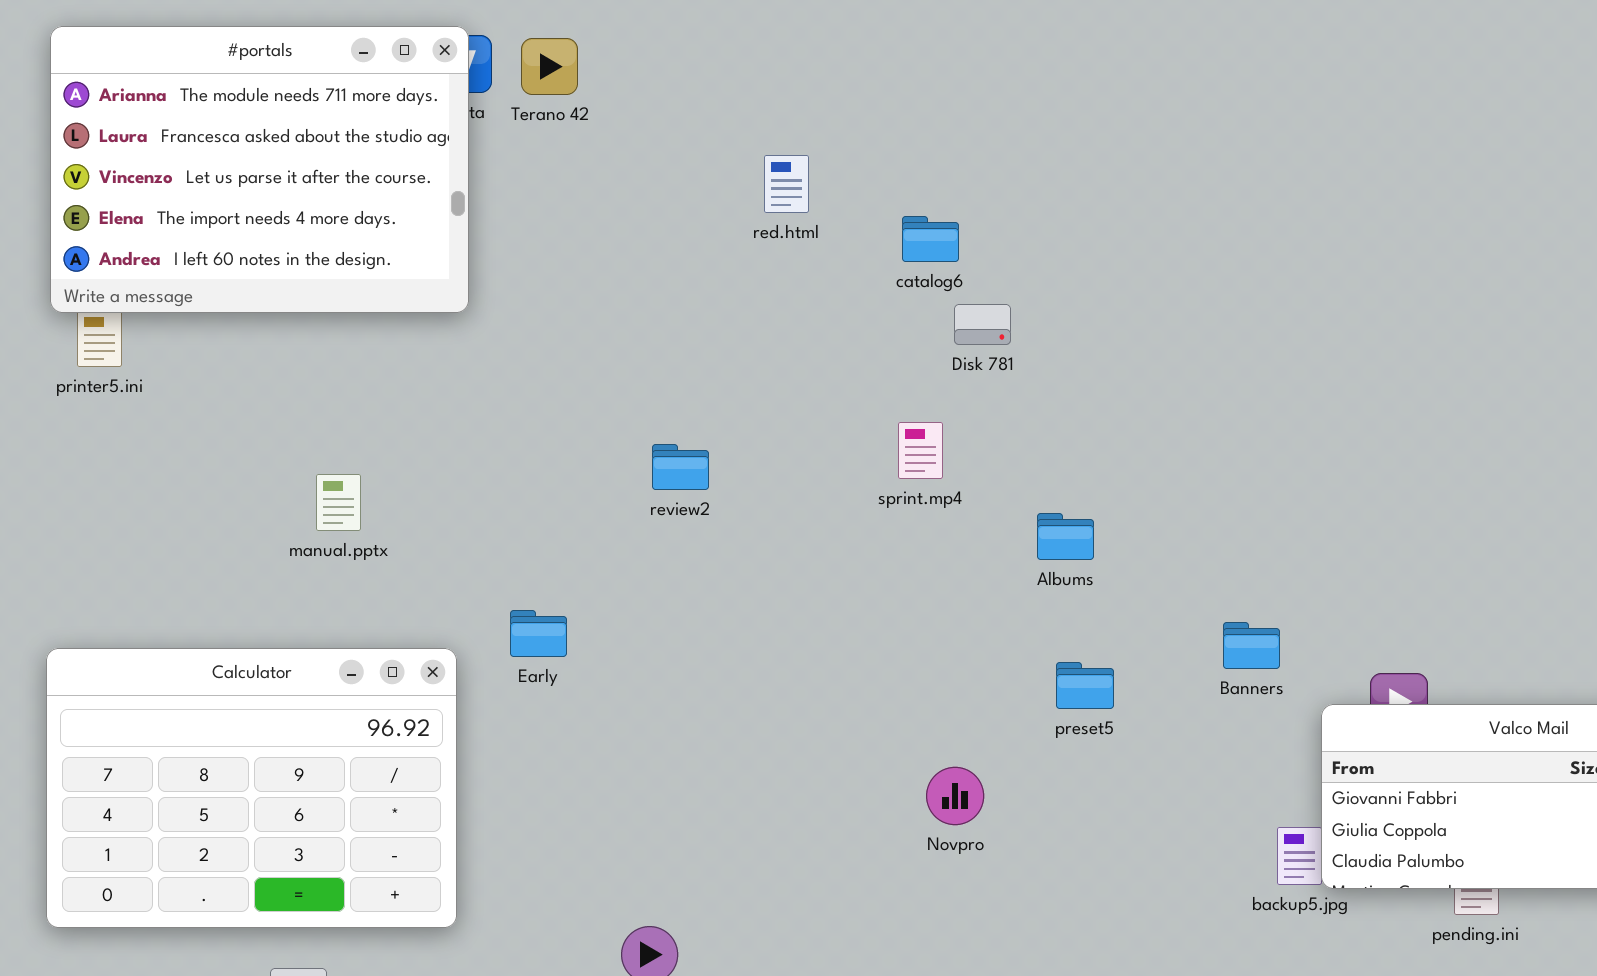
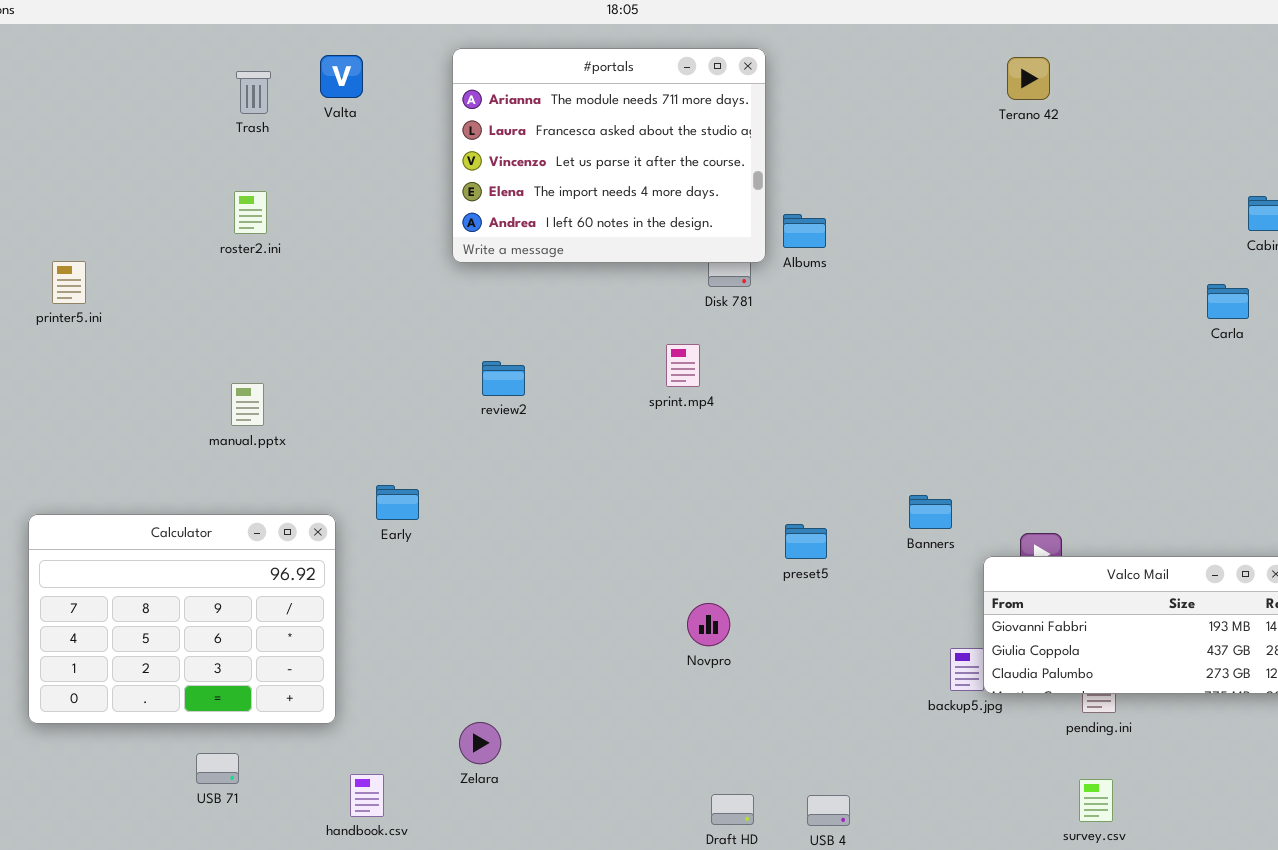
#portals: [50,26,469,313] -> [452,48,766,263], moved
Terano 42: [521,38,578,95] -> [1007,57,1050,100], moved
Albums: [1037,513,1094,560] -> [783,214,826,248], moved

